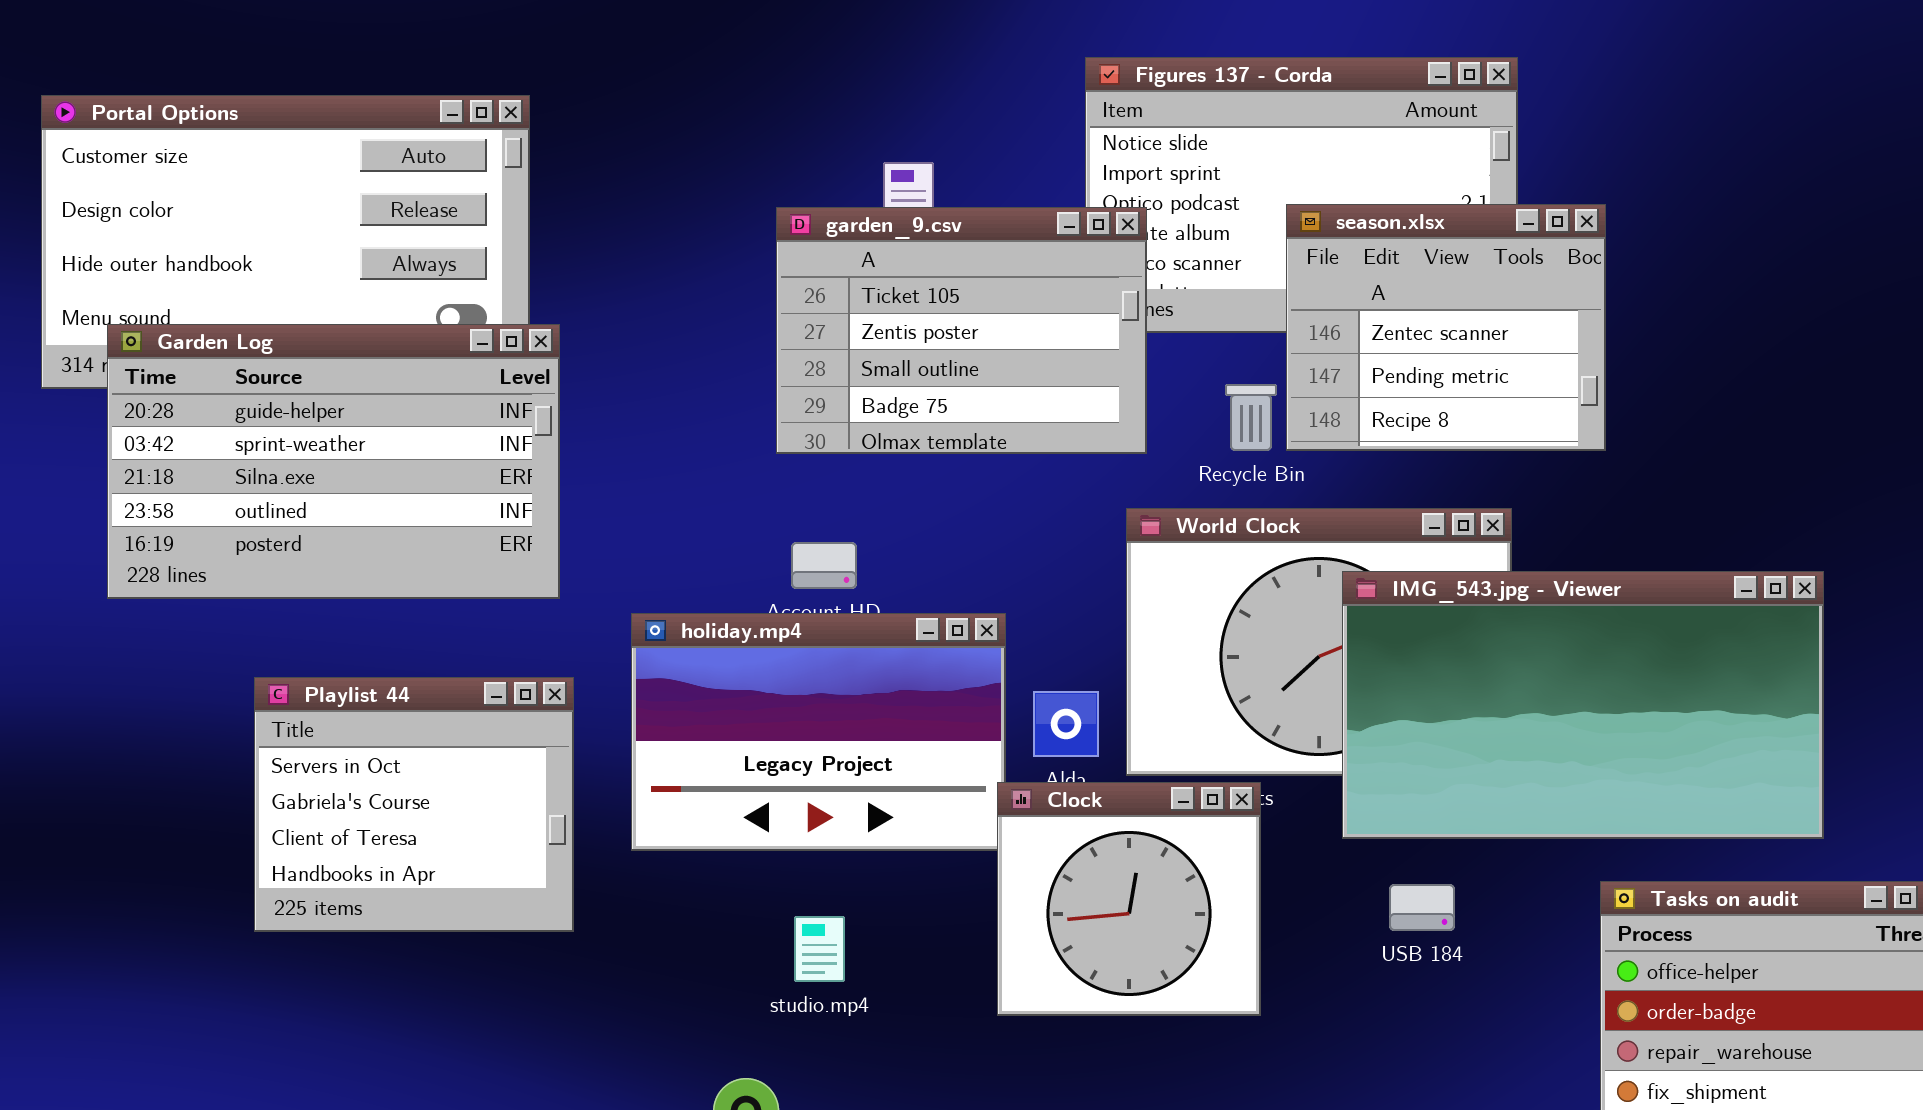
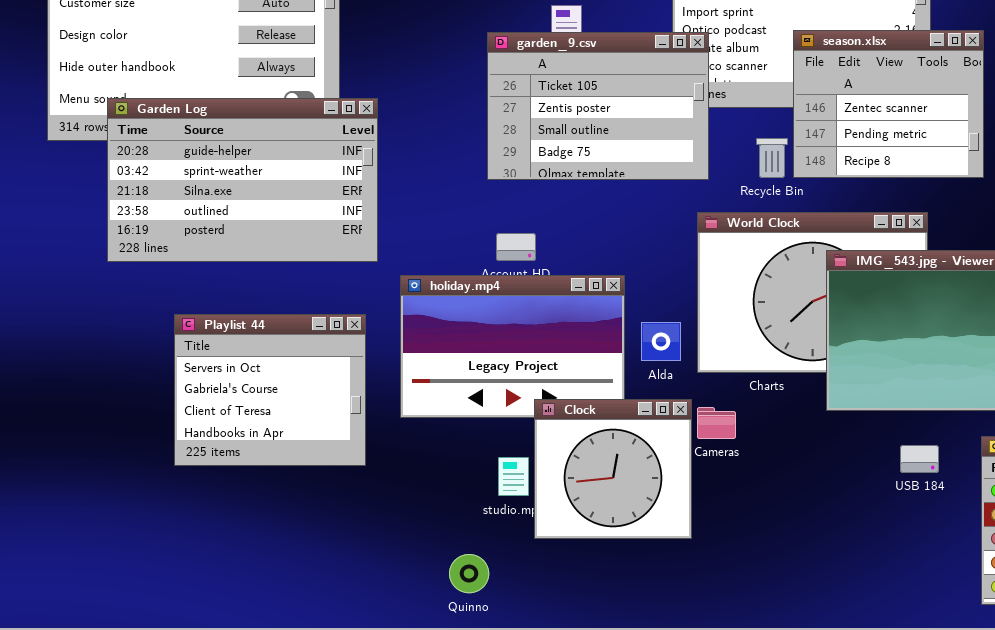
Garden Log: [107,324,560,599] -> [107,98,378,262], moved
Clock: [997,782,1261,1016] -> [534,399,692,539], moved
USB 184: [1389,884,1455,931] -> [900,445,939,473], moved

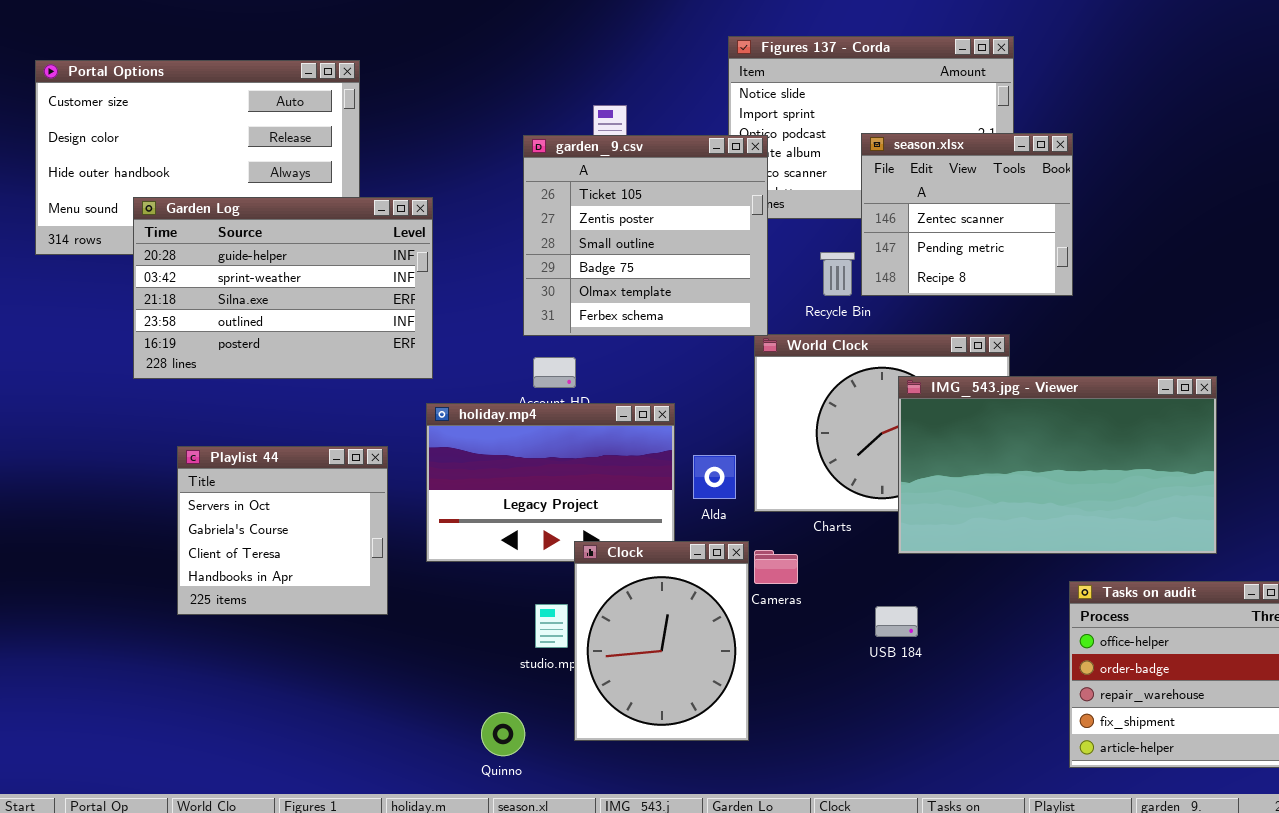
garden_9.csv: [487,32,709,180] -> [523,135,768,336], resized
Garden Log: [107,98,378,262] -> [133,197,433,379], moved
Clock: [534,399,692,539] -> [574,541,749,741], resized
USB 184: [900,445,939,473] -> [875,606,918,637], moved

